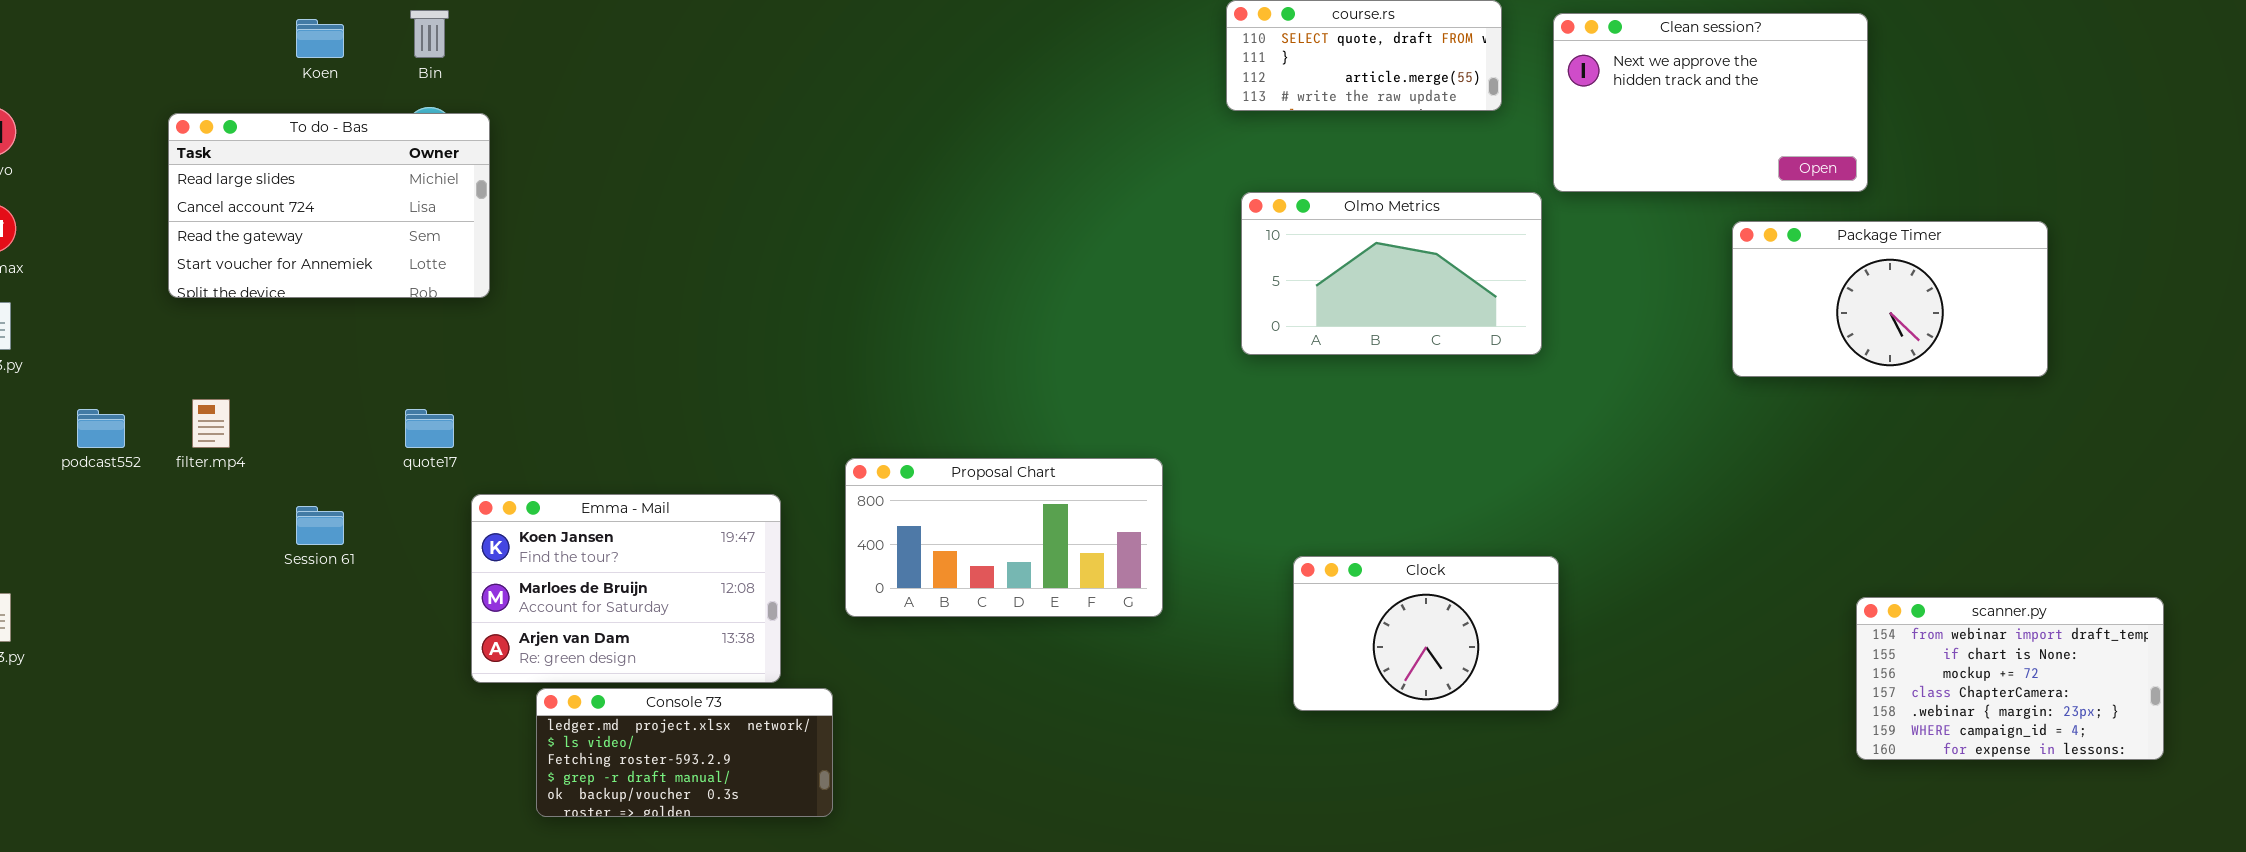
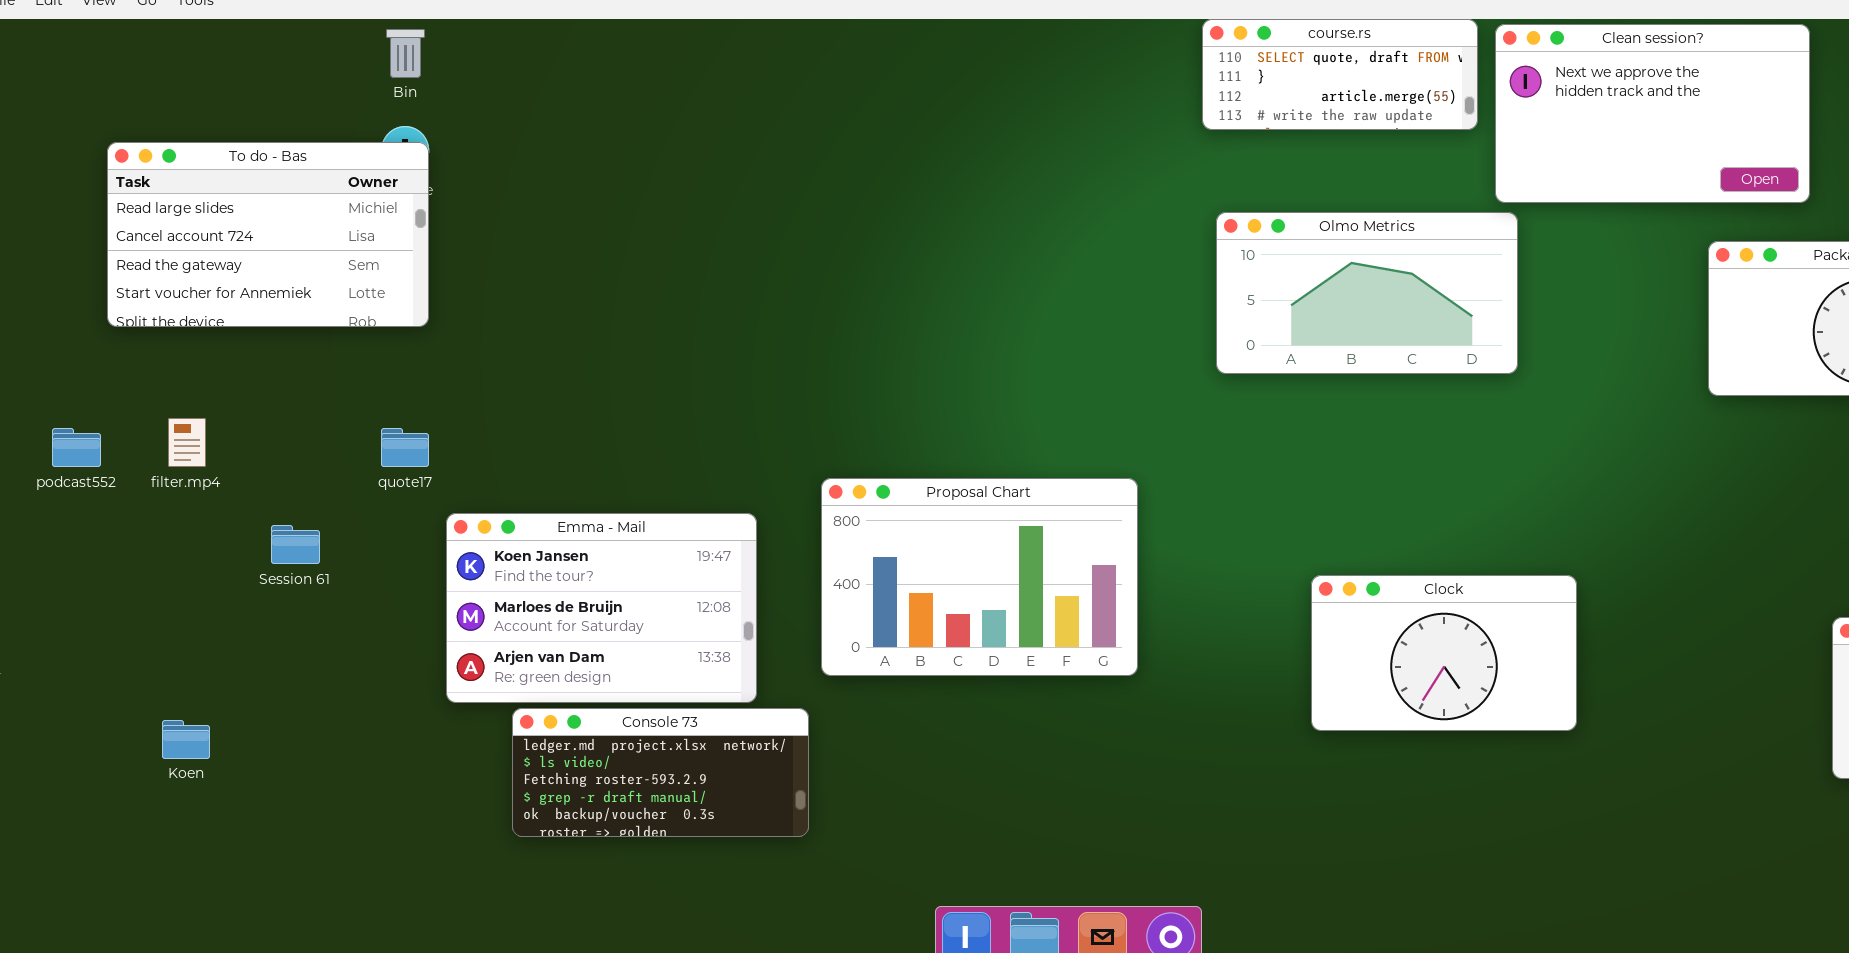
Clean session?: [1553,13,1868,192] -> [1495,24,1810,203], moved
Koen: [296,19,344,58] -> [162,720,210,759], moved
To do - Bas: [168,113,490,298] -> [107,142,429,327], moved
Proposal Chart: [845,458,1163,617] -> [821,478,1138,676], resized
Clock: [1293,556,1559,711] -> [1311,575,1577,731], moved

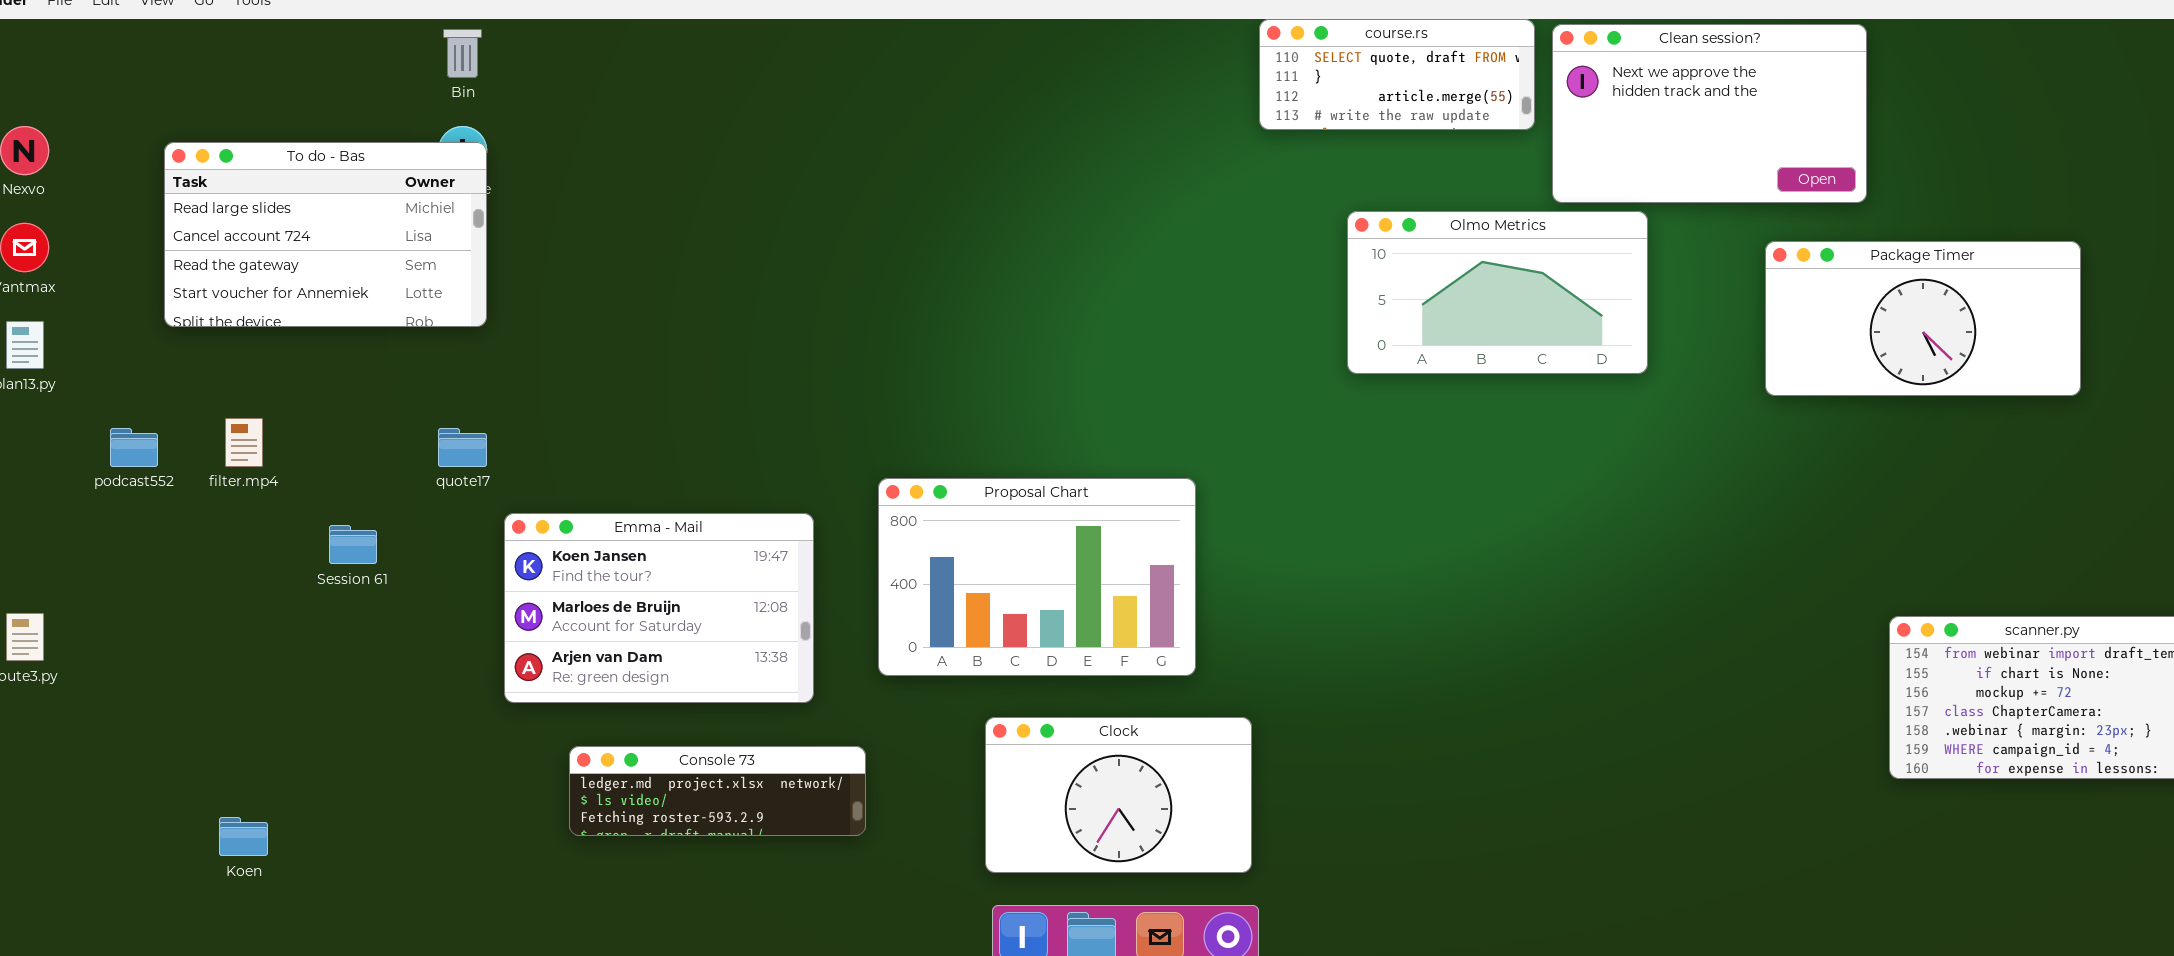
Olmo Metrics: [1216,212,1518,374] -> [1347,211,1648,374], moved
Clock: [1311,575,1577,731] -> [985,717,1252,873], moved
Console 73: [512,708,809,837] -> [569,746,866,836], resized
Koen: [162,720,210,759] -> [219,817,268,856], moved

